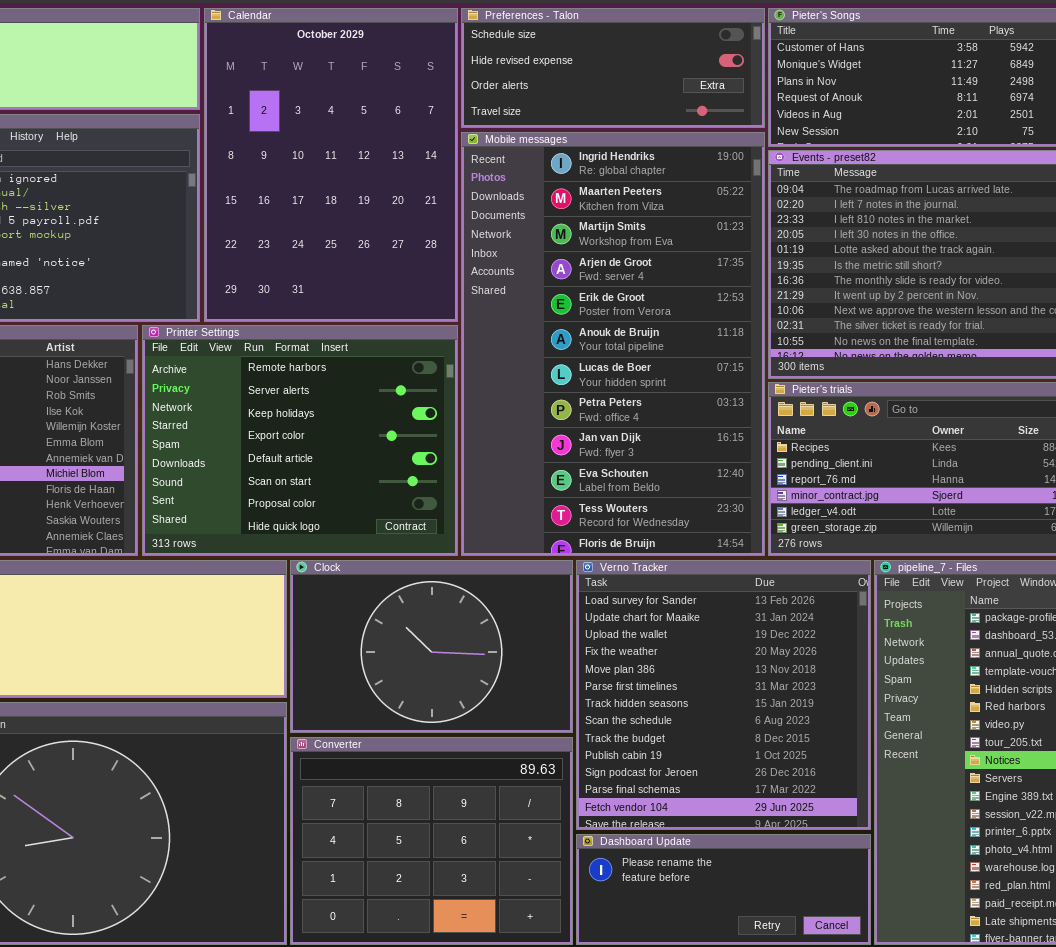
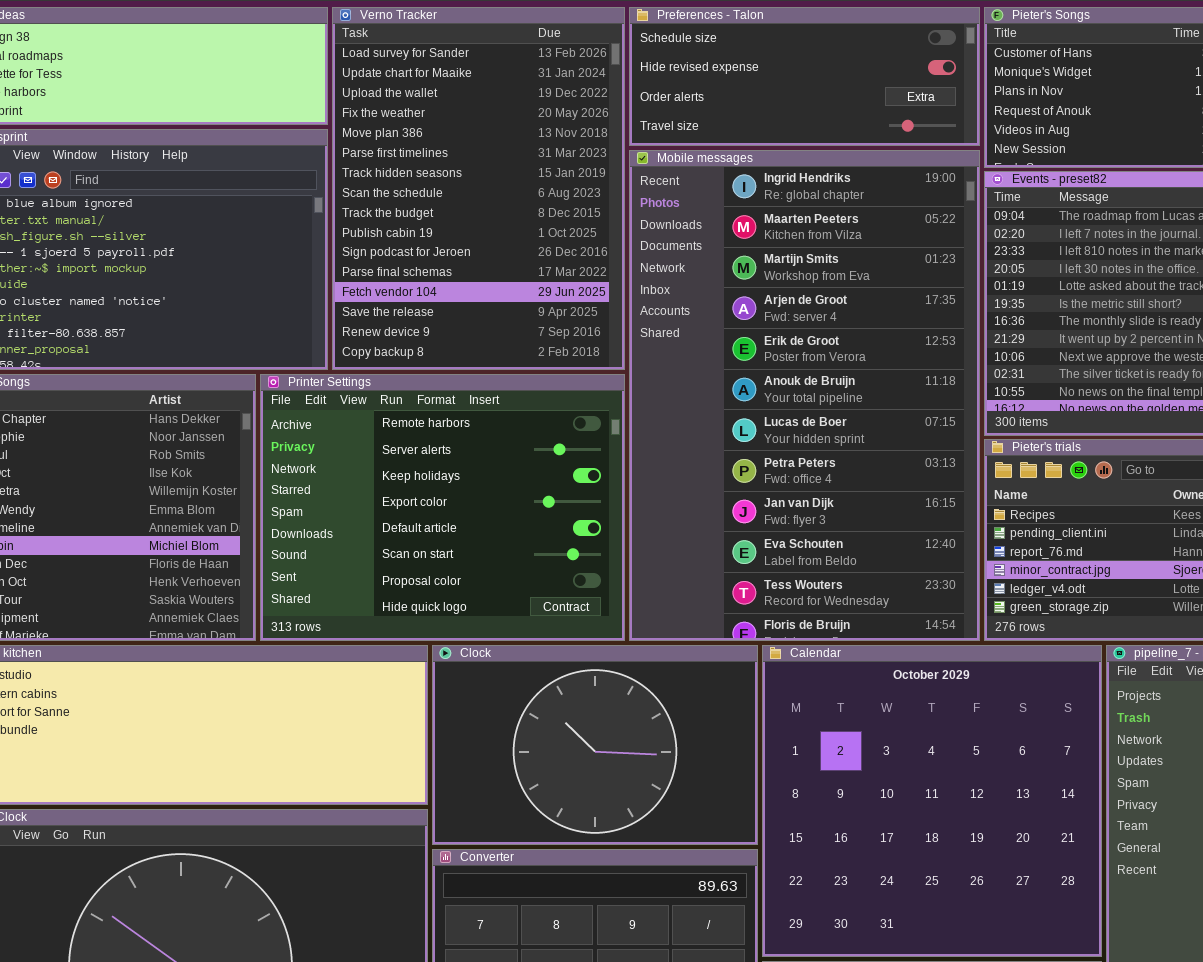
Calendar: [204,8,458,322] -> [762,645,1102,957], moved, resized
Verno Tracker: [576,560,871,830] -> [332,7,625,370], moved, resized

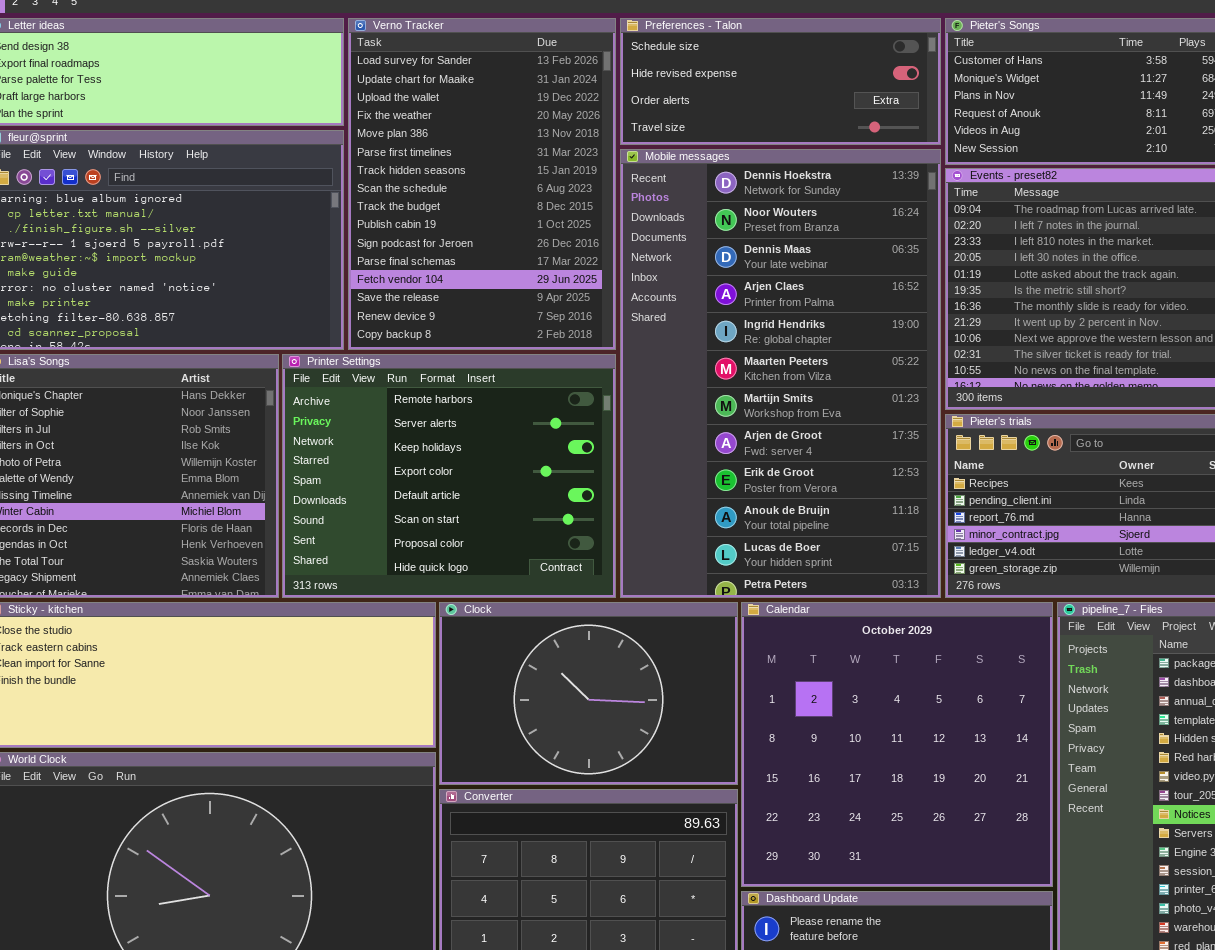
Mobile messages: [629,150,980,641] -> [620,149,941,598], scrolled up 4 rows

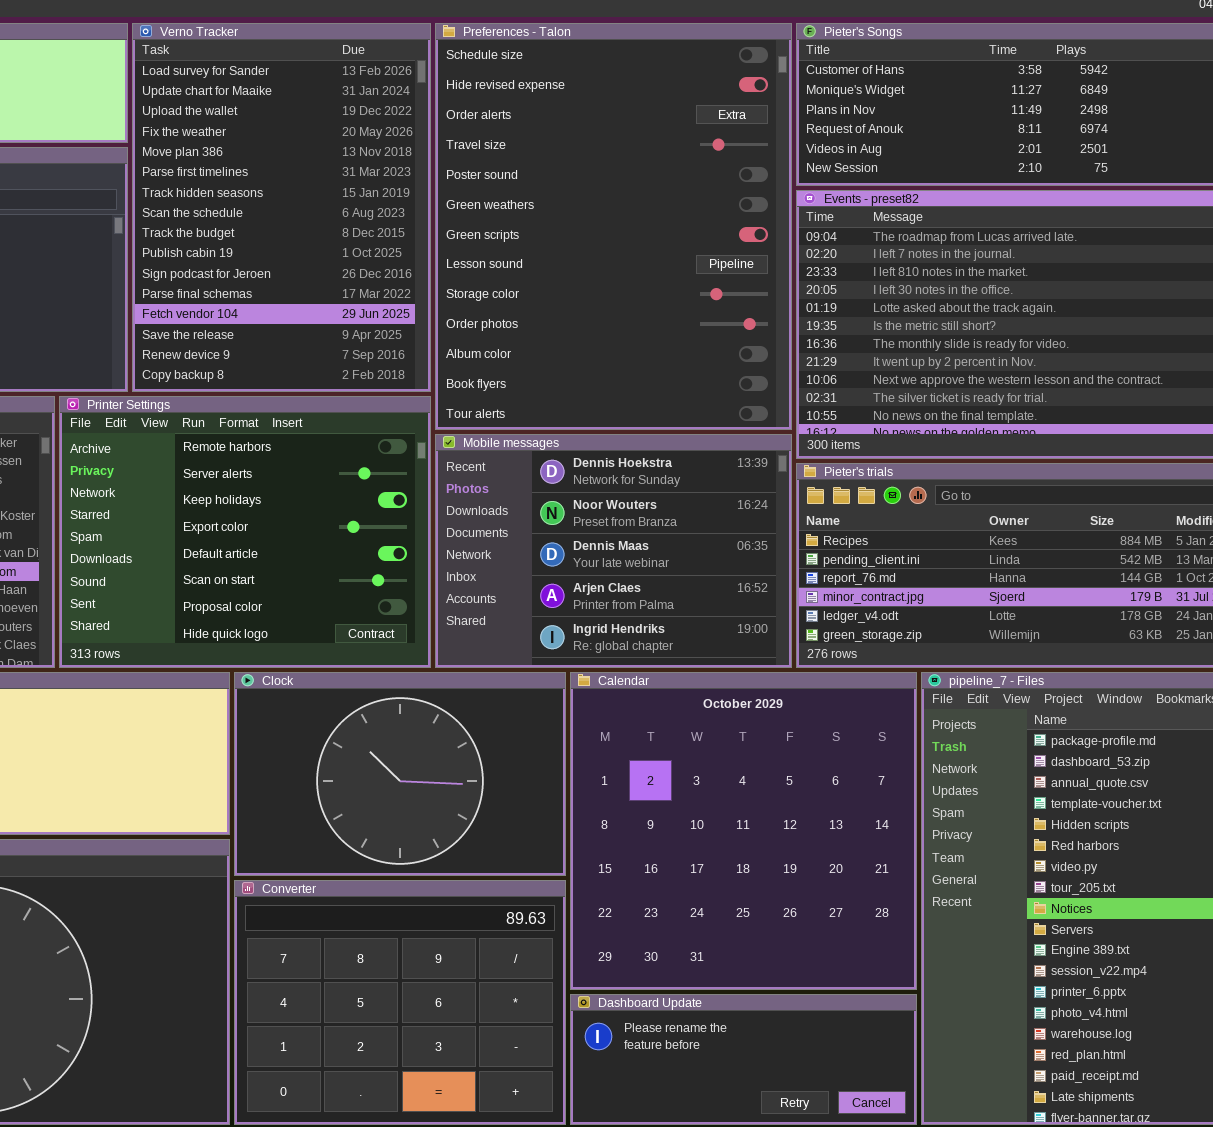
Preferences - Talon: [620,18,941,145] -> [435,23,792,430], resized
Mobile messages: [620,149,941,598] -> [435,434,792,668], resized

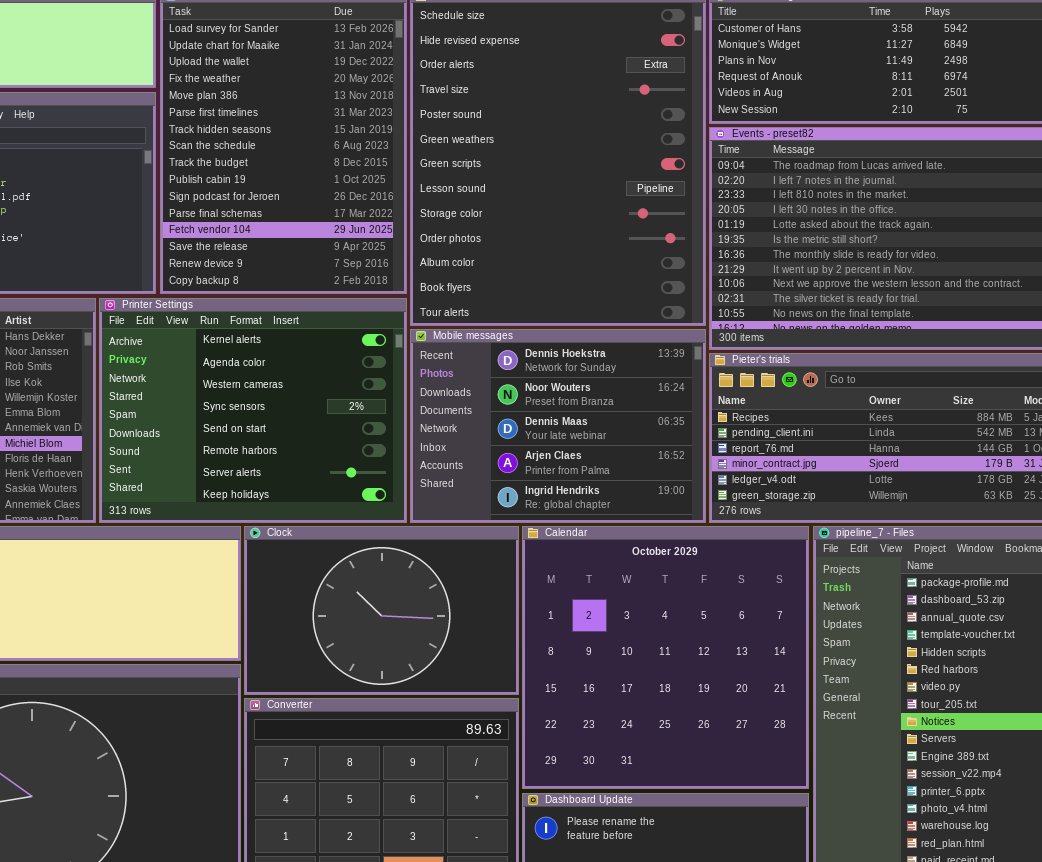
Printer Settings: [59,396,431,668] -> [99,298,407,523], scrolled up 5 rows

